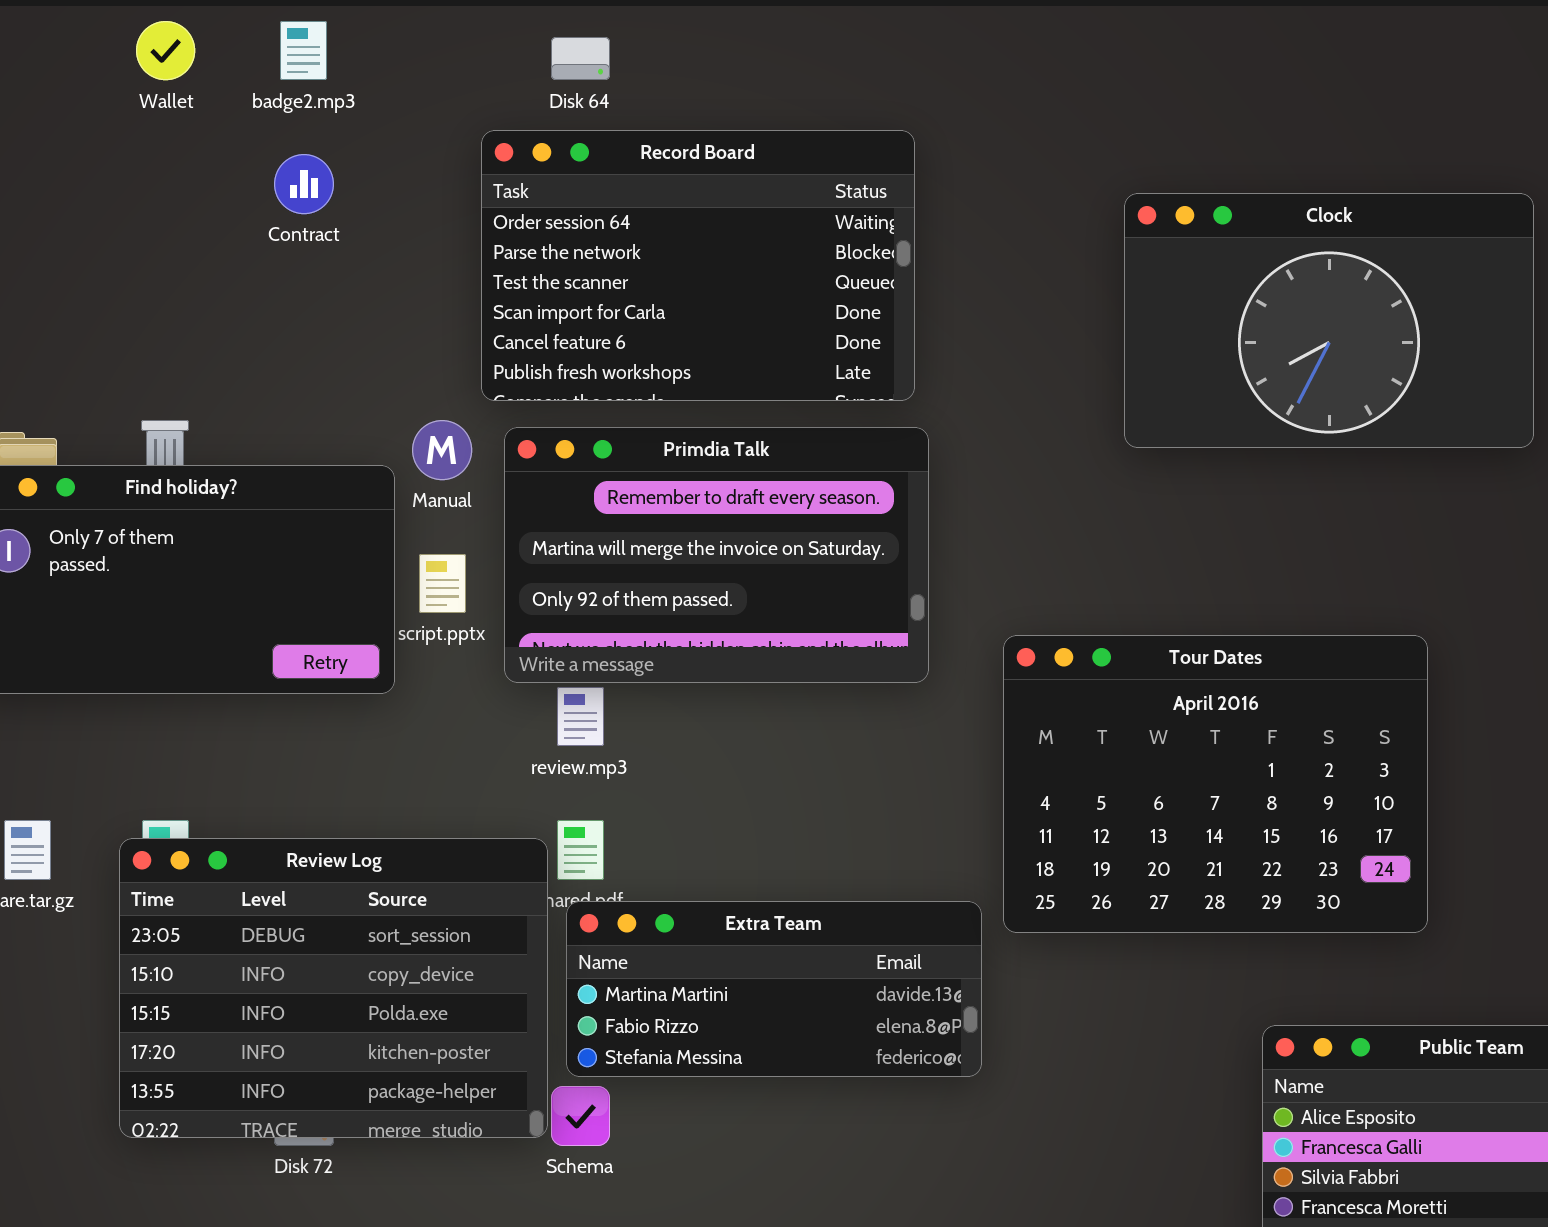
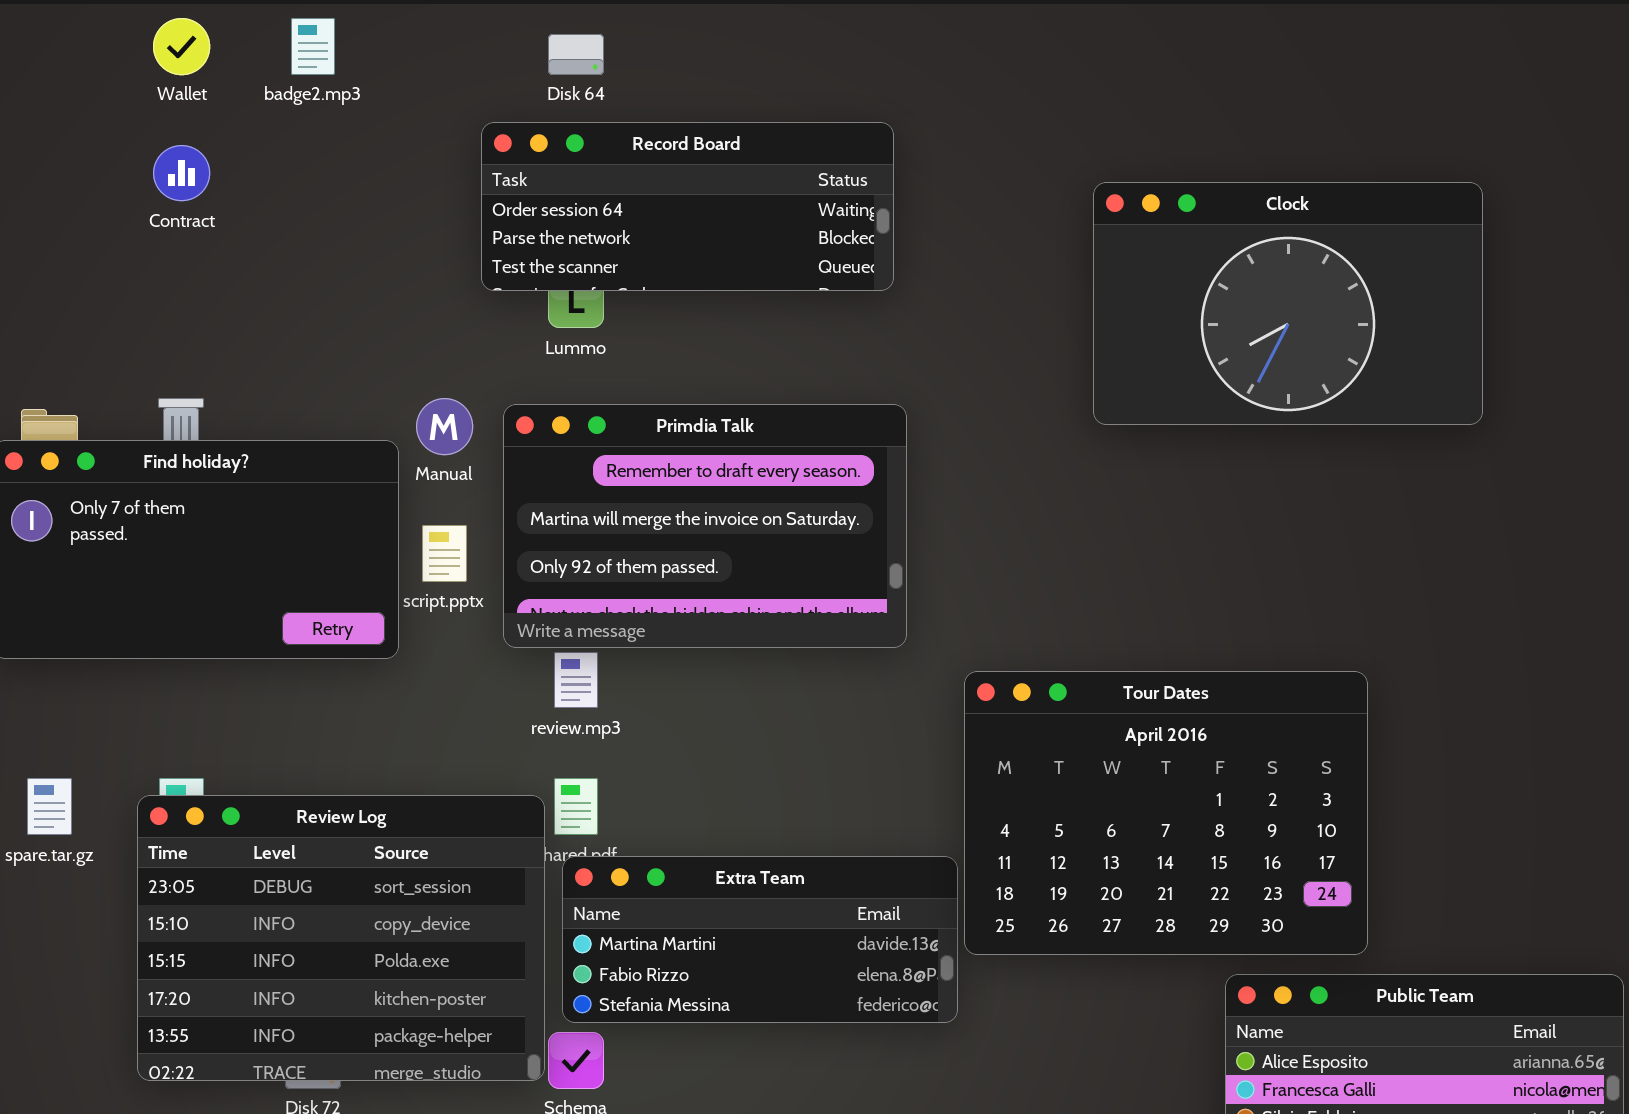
Record Board: [481,130,915,401] -> [481,122,894,291], resized
Contract: [274,154,334,214] -> [153,145,210,201], moved
Tour Dates: [1003,635,1428,933] -> [964,671,1368,955], moved

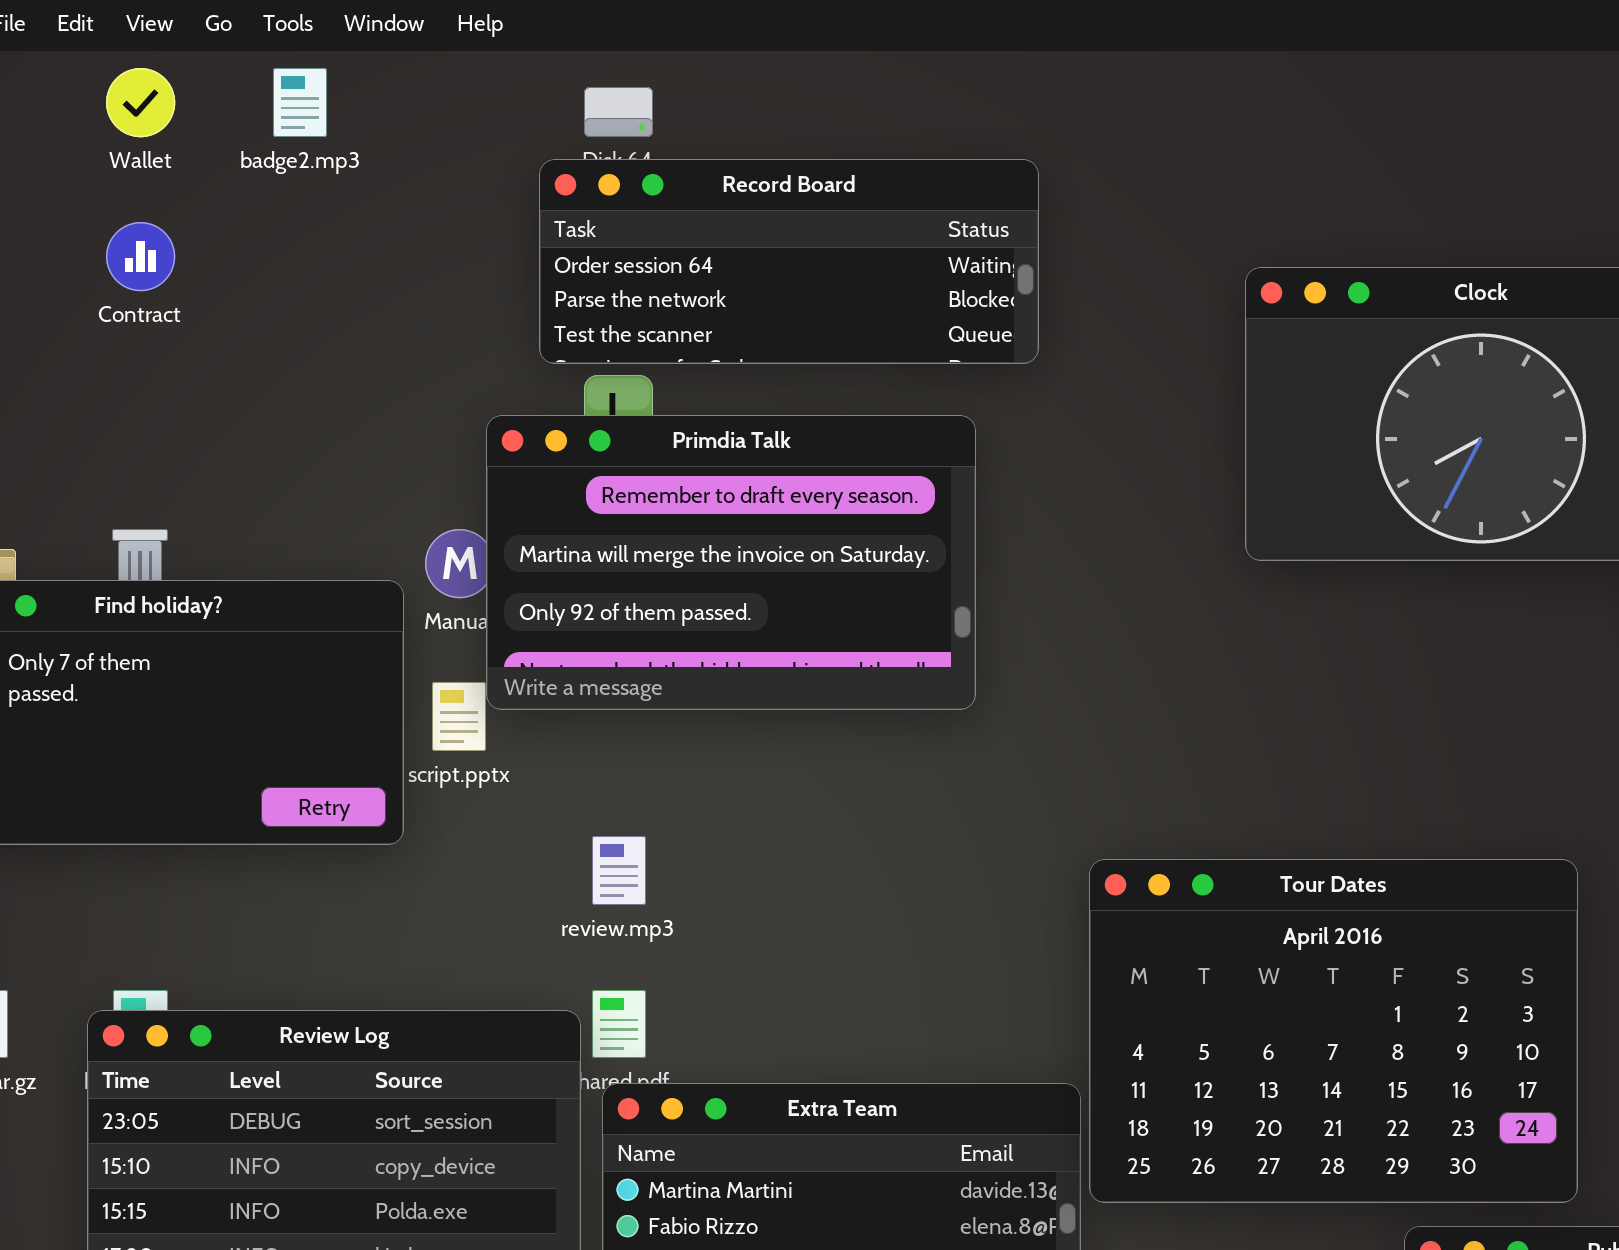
Record Board: [481,122,894,291] -> [539,159,1039,364], moved
Primdia Talk: [503,404,907,648] -> [486,415,976,710], moved

